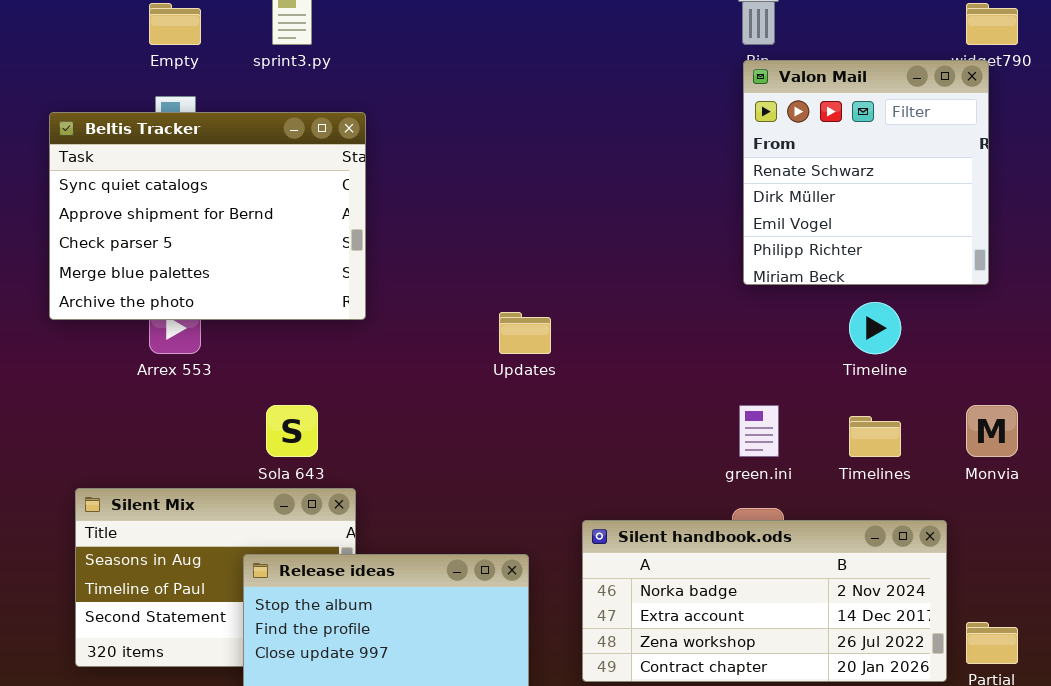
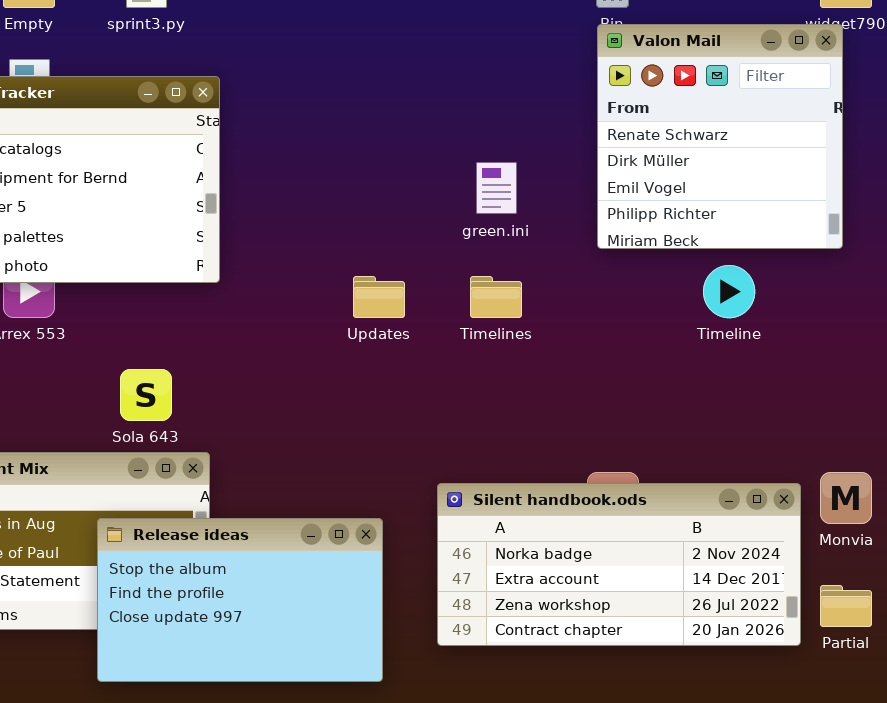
green.ini: [739,405,779,457] -> [476,162,517,214], moved
Monvia: [966,405,1018,457] -> [820,472,872,524], moved
Timelines: [849,416,901,457] -> [470,276,522,318], moved

